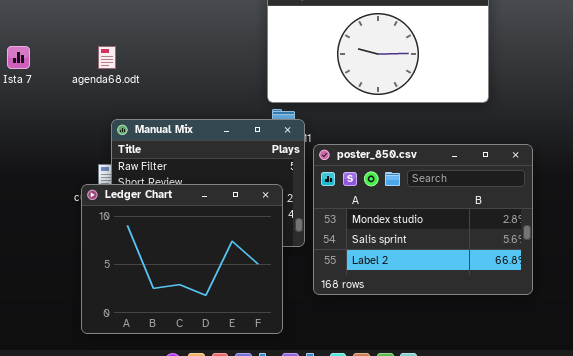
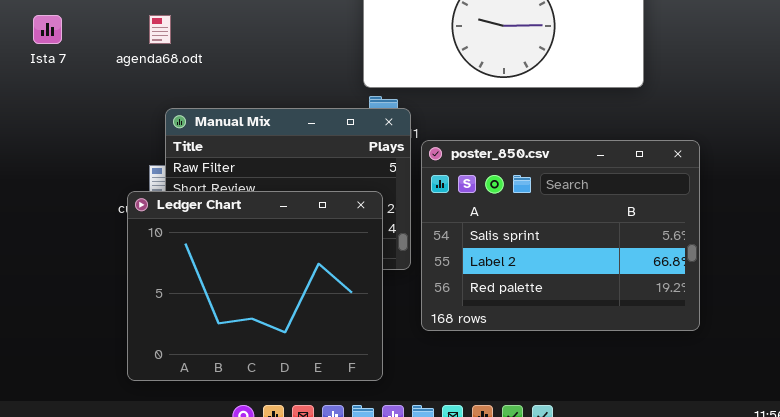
poster_850.csv: [313,144,533,295] -> [421,140,700,331], scrolled down 1 row

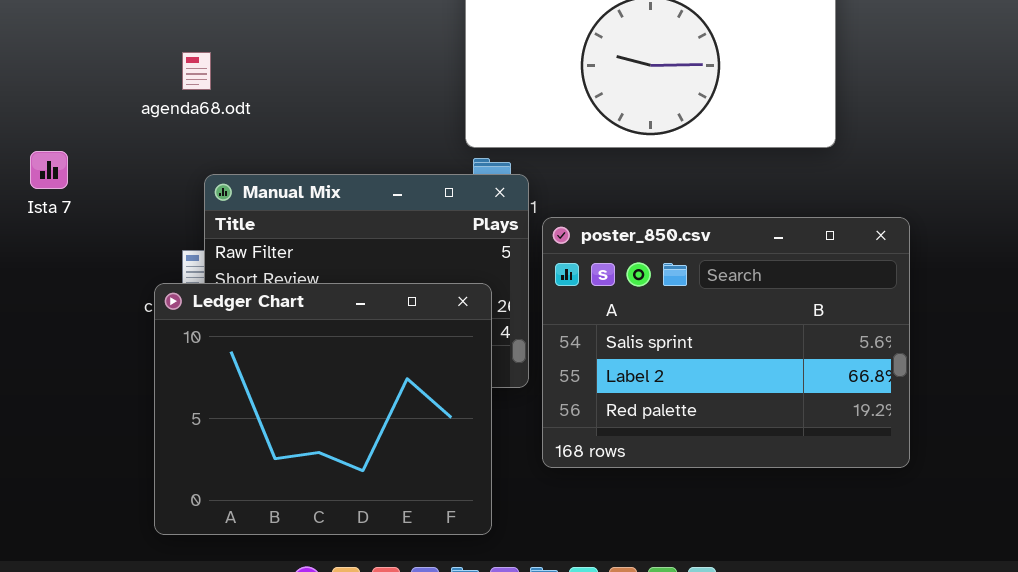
Ista 7: [33,15,62,44] -> [30,151,68,189], moved

